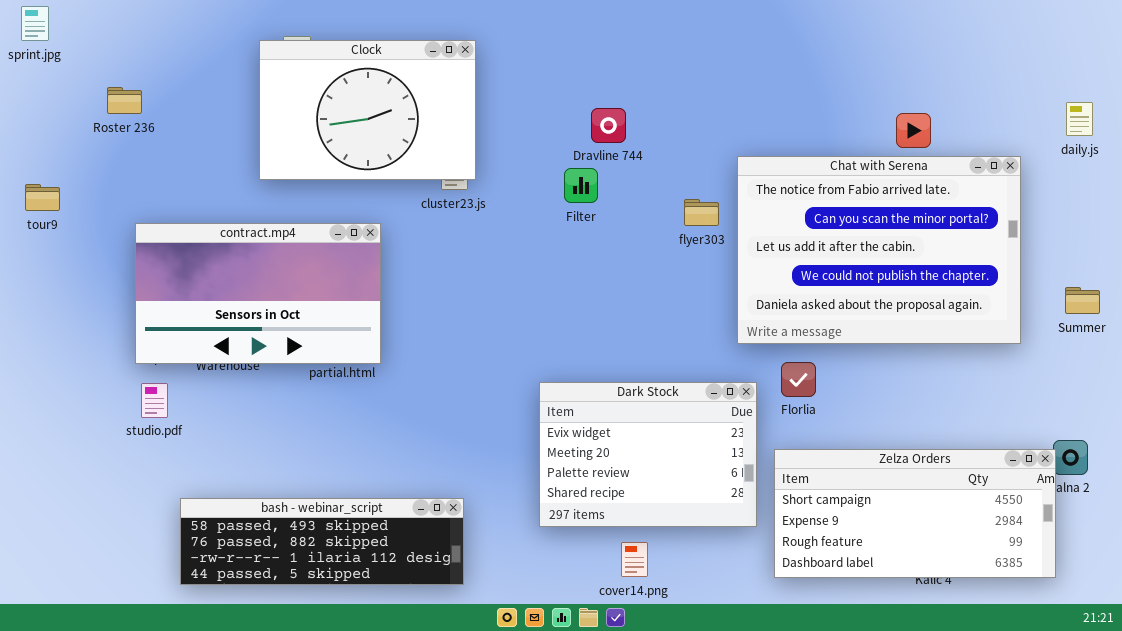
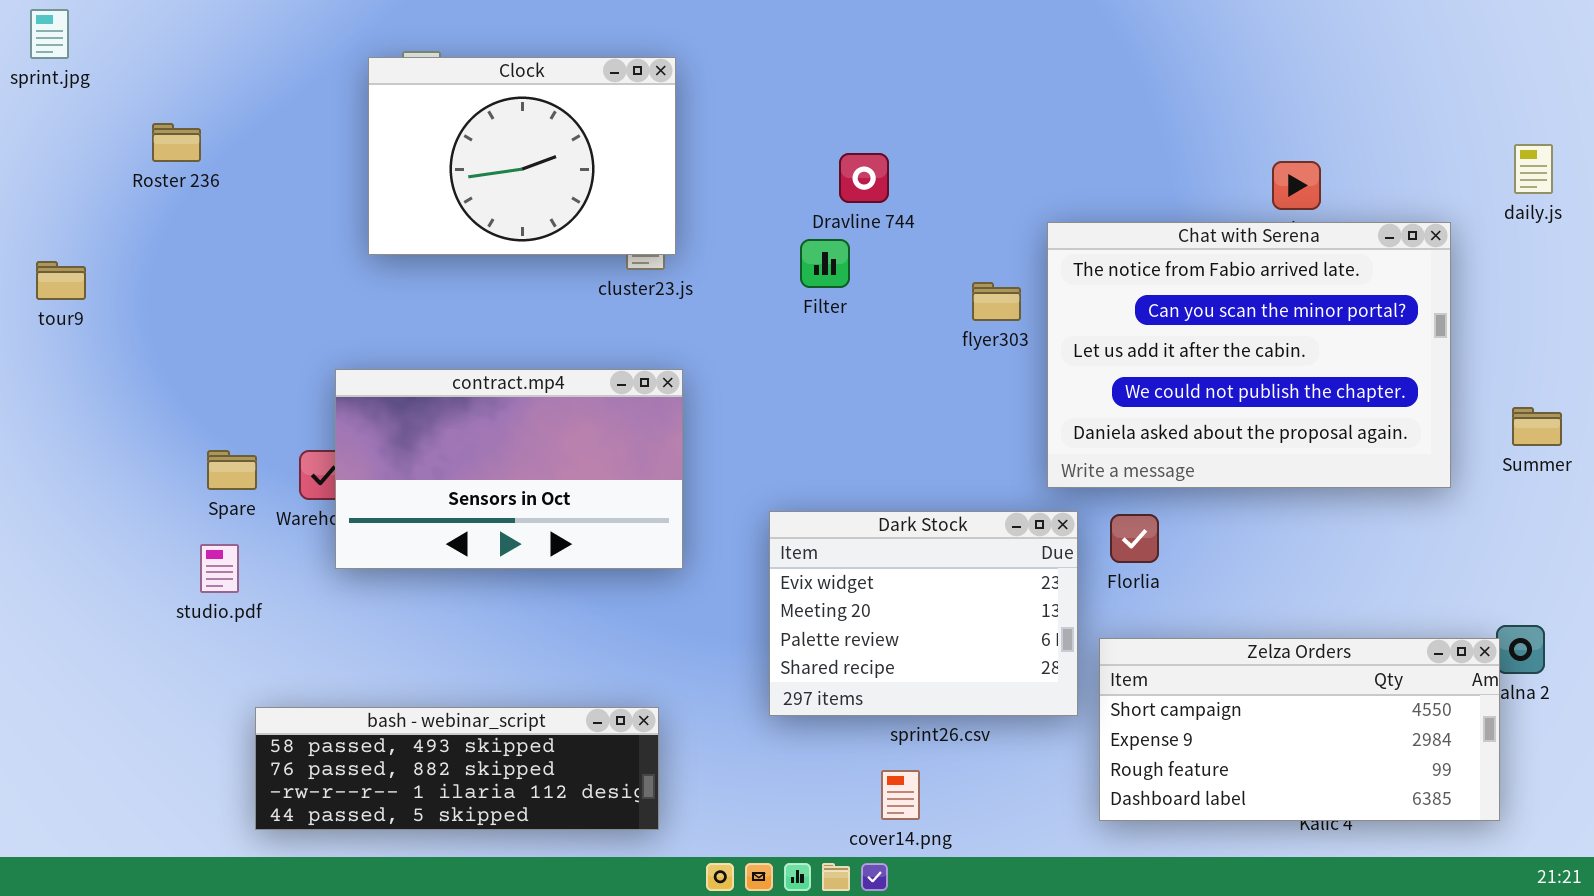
contract.mp4: [135,223,381,364] -> [335,369,683,569], moved
Dark Stock: [539,382,757,527] -> [769,511,1078,716], moved

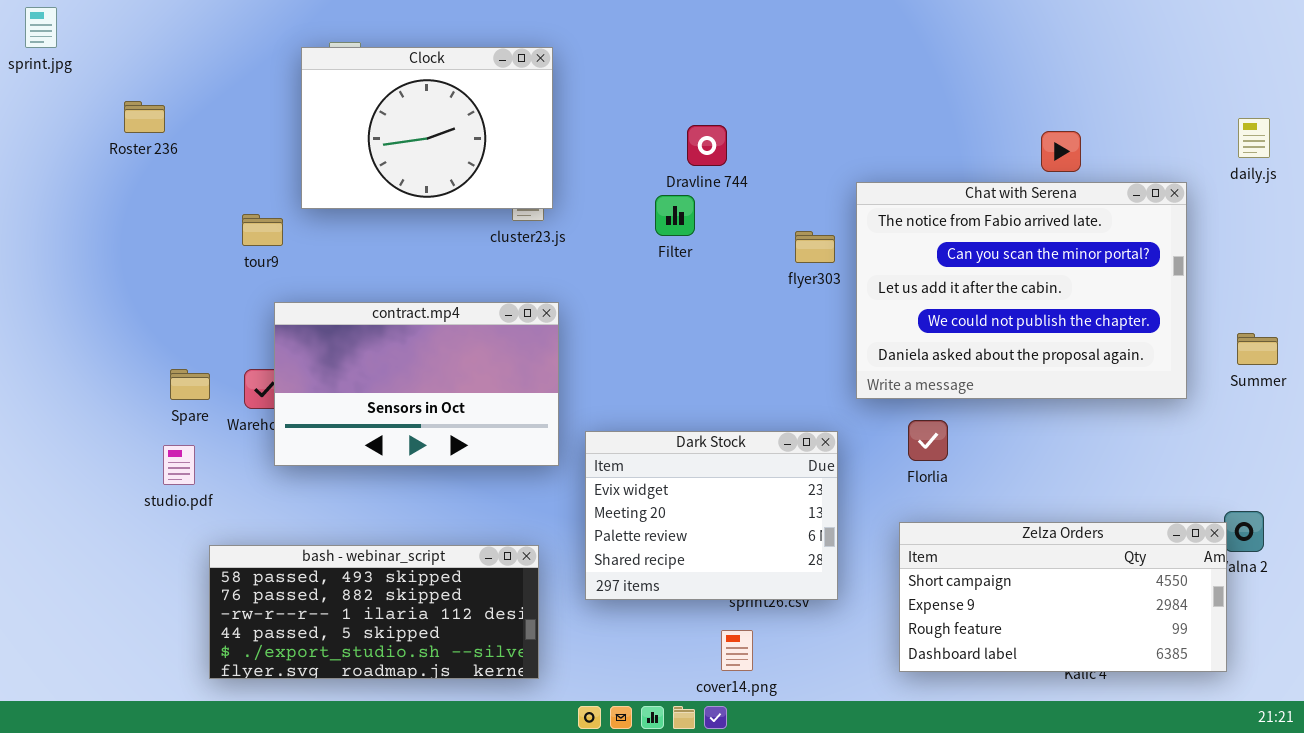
tour9: [36,261,86,300] -> [242,214,283,246], moved
Dark Stock: [769,511,1078,716] -> [585,431,838,600], moved
bash - webinar_script: [255,707,659,830] -> [209,545,539,679], resized

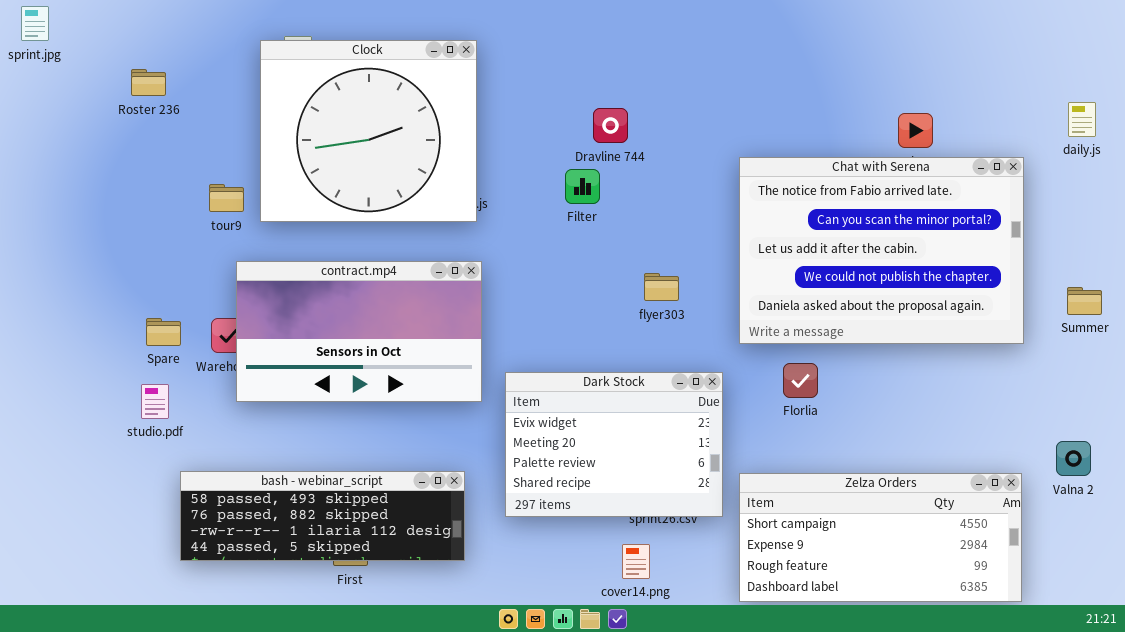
Clock: [301,47,553,209] -> [260,40,477,222], resized
Roster 236: [124,101,165,133] -> [131,69,166,96], moved
flyer303: [795,231,835,263] -> [644,273,679,301], moved
Zelza Orders: [899,522,1227,672] -> [739,473,1022,602], moved
bash - webinar_script: [209,545,539,679] -> [180,471,465,561], resized

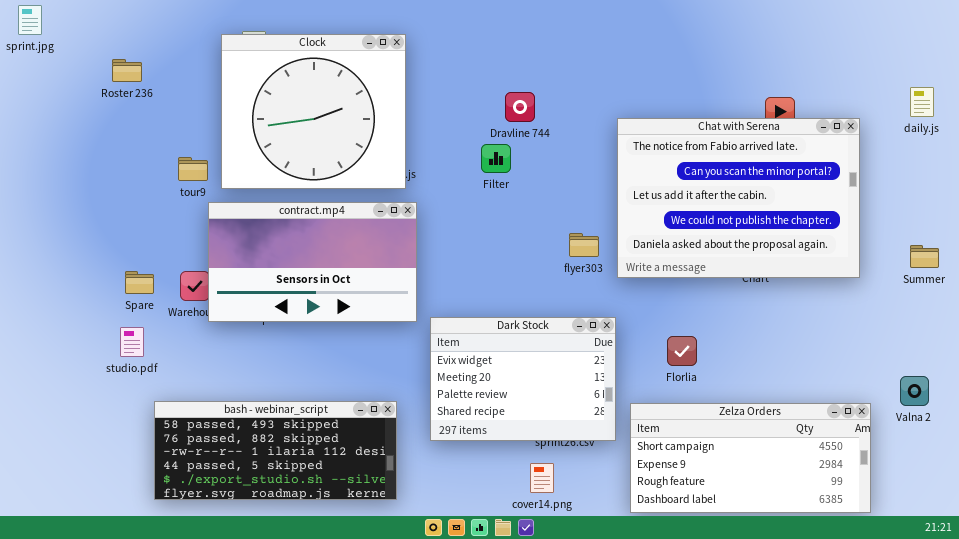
Chat with Serena: [739,157,1024,344] -> [617,118,860,278], moved
contract.mp4: [236,261,482,402] -> [208,202,417,322], moved
flyer303: [644,273,679,301] -> [569,233,599,257], moved
Florlia: [783,363,818,398] -> [667,336,697,366], moved
bash - webinar_script: [180,471,465,561] -> [154,401,397,500], resized

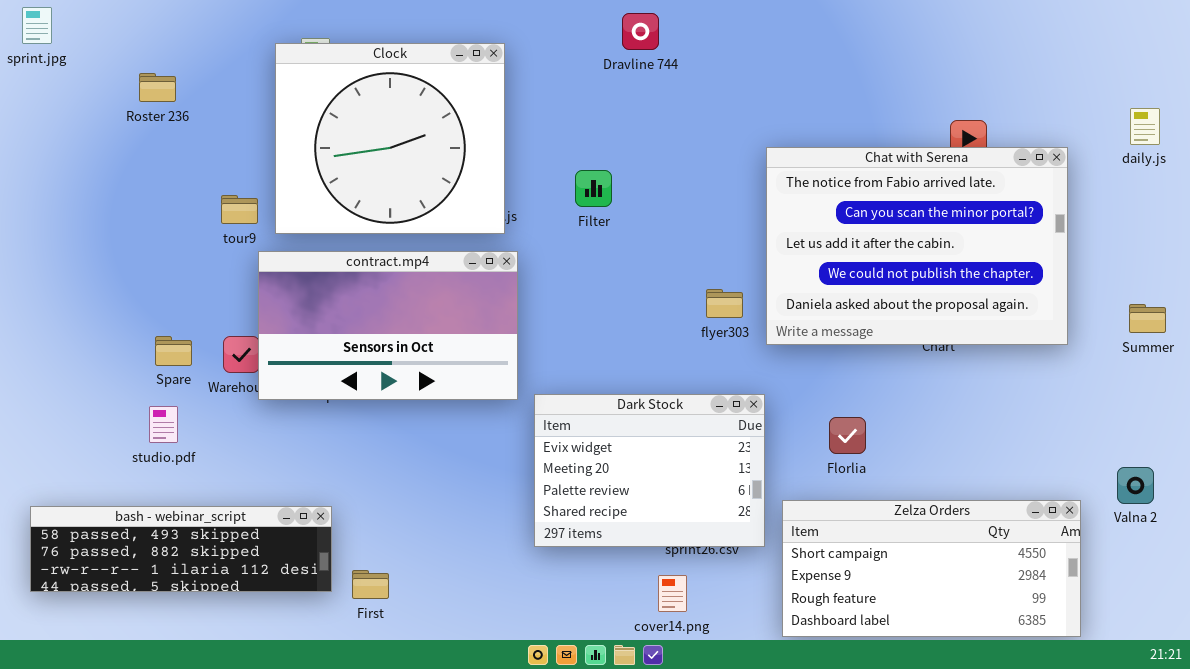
Dravline 744: [505,92,535,122] -> [622,13,659,50], moved
Filter: [481,144,511,173] -> [575,170,612,207], moved
bash - webinar_script: [154,401,397,500] -> [30,506,332,592], moved, resized

